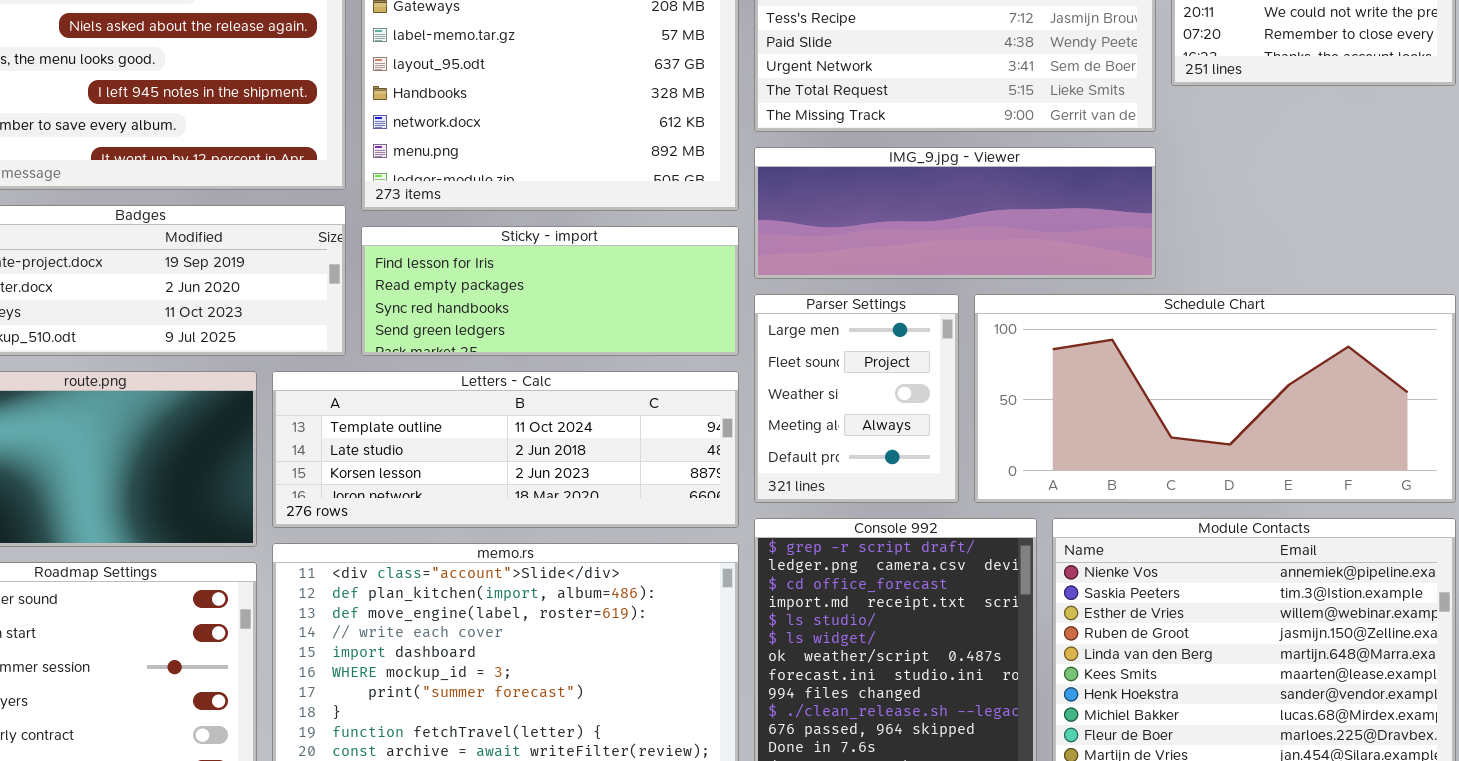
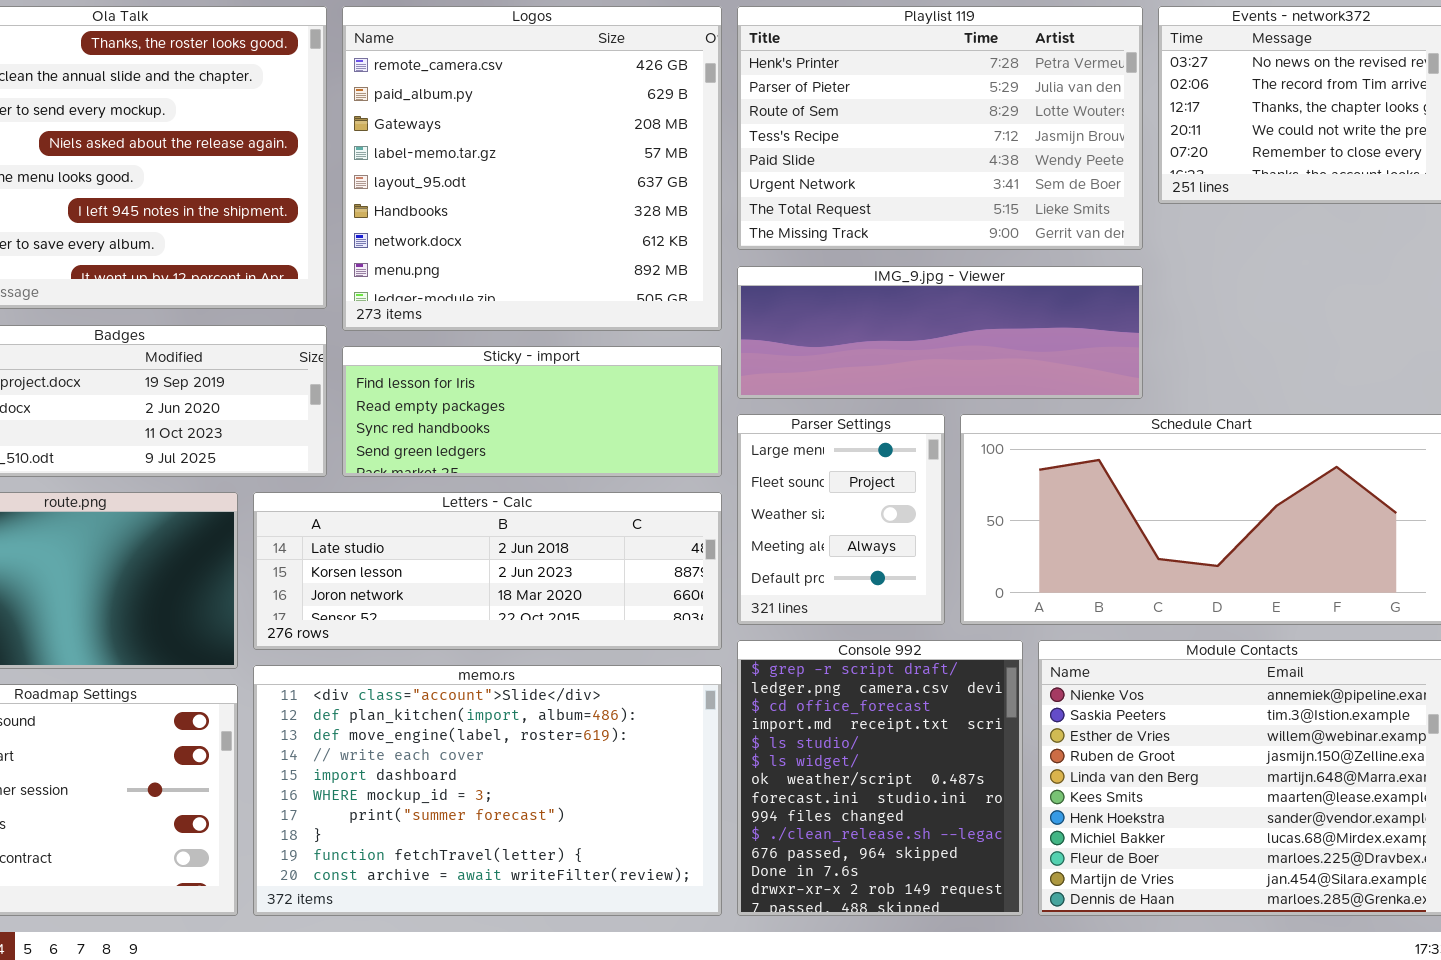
Letters - Calc: [272,371,739,528] -> [253,492,722,650], scrolled down 1 row

